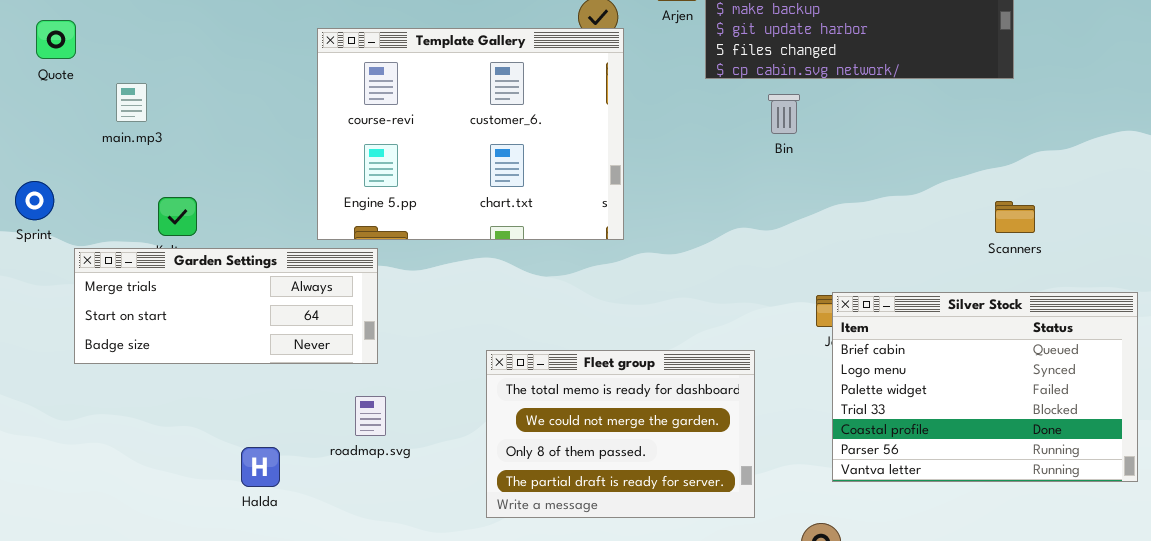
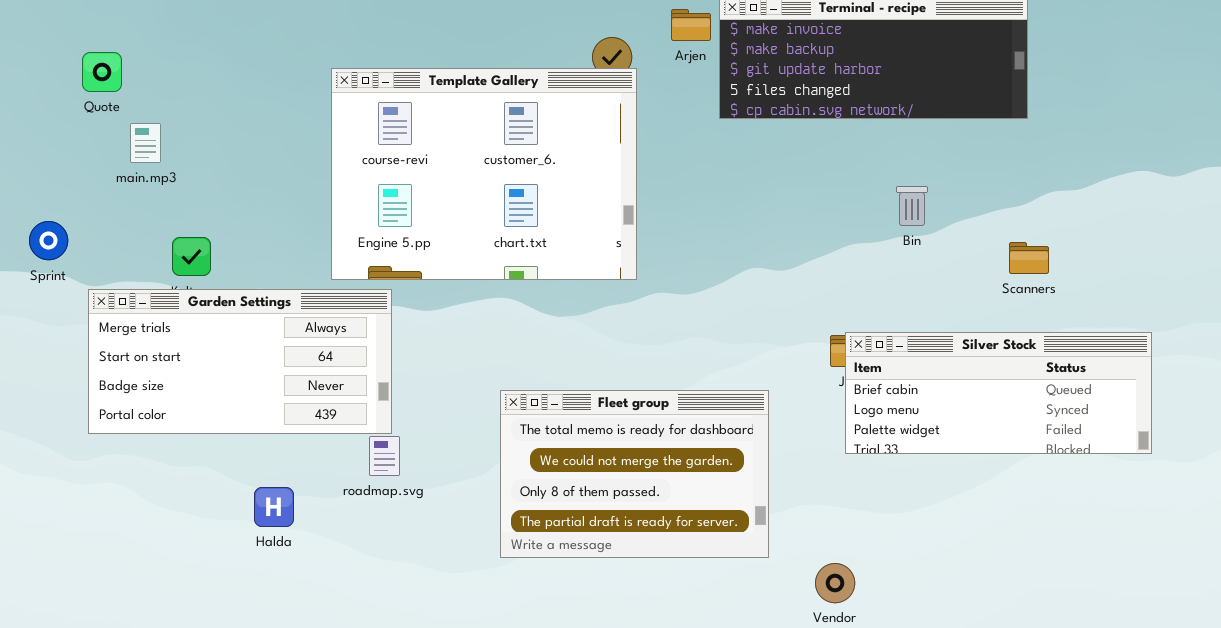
Quote: [36,20,76,59] -> [82,52,122,92], moved
Bin: [768,94,800,134] -> [896,186,928,226], moved
Garden Settings: [74,248,378,364] -> [88,289,392,434], resized
Silver Stock: [832,292,1138,482] -> [845,332,1152,454], resized

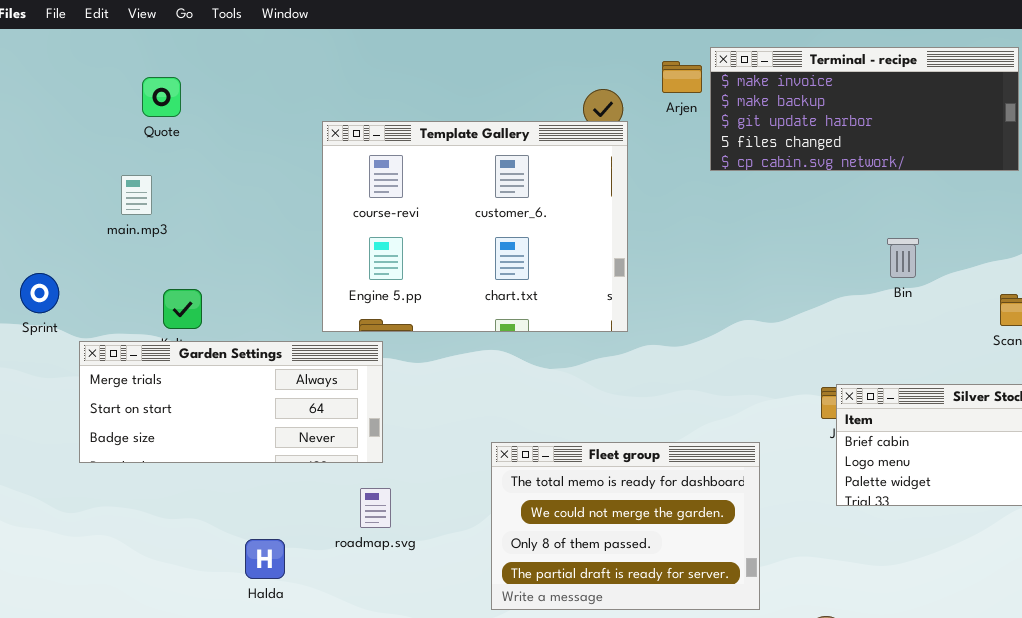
Quote: [82,52,122,92] -> [142,77,181,117], moved
Garden Settings: [88,289,392,434] -> [79,341,383,463], resized

